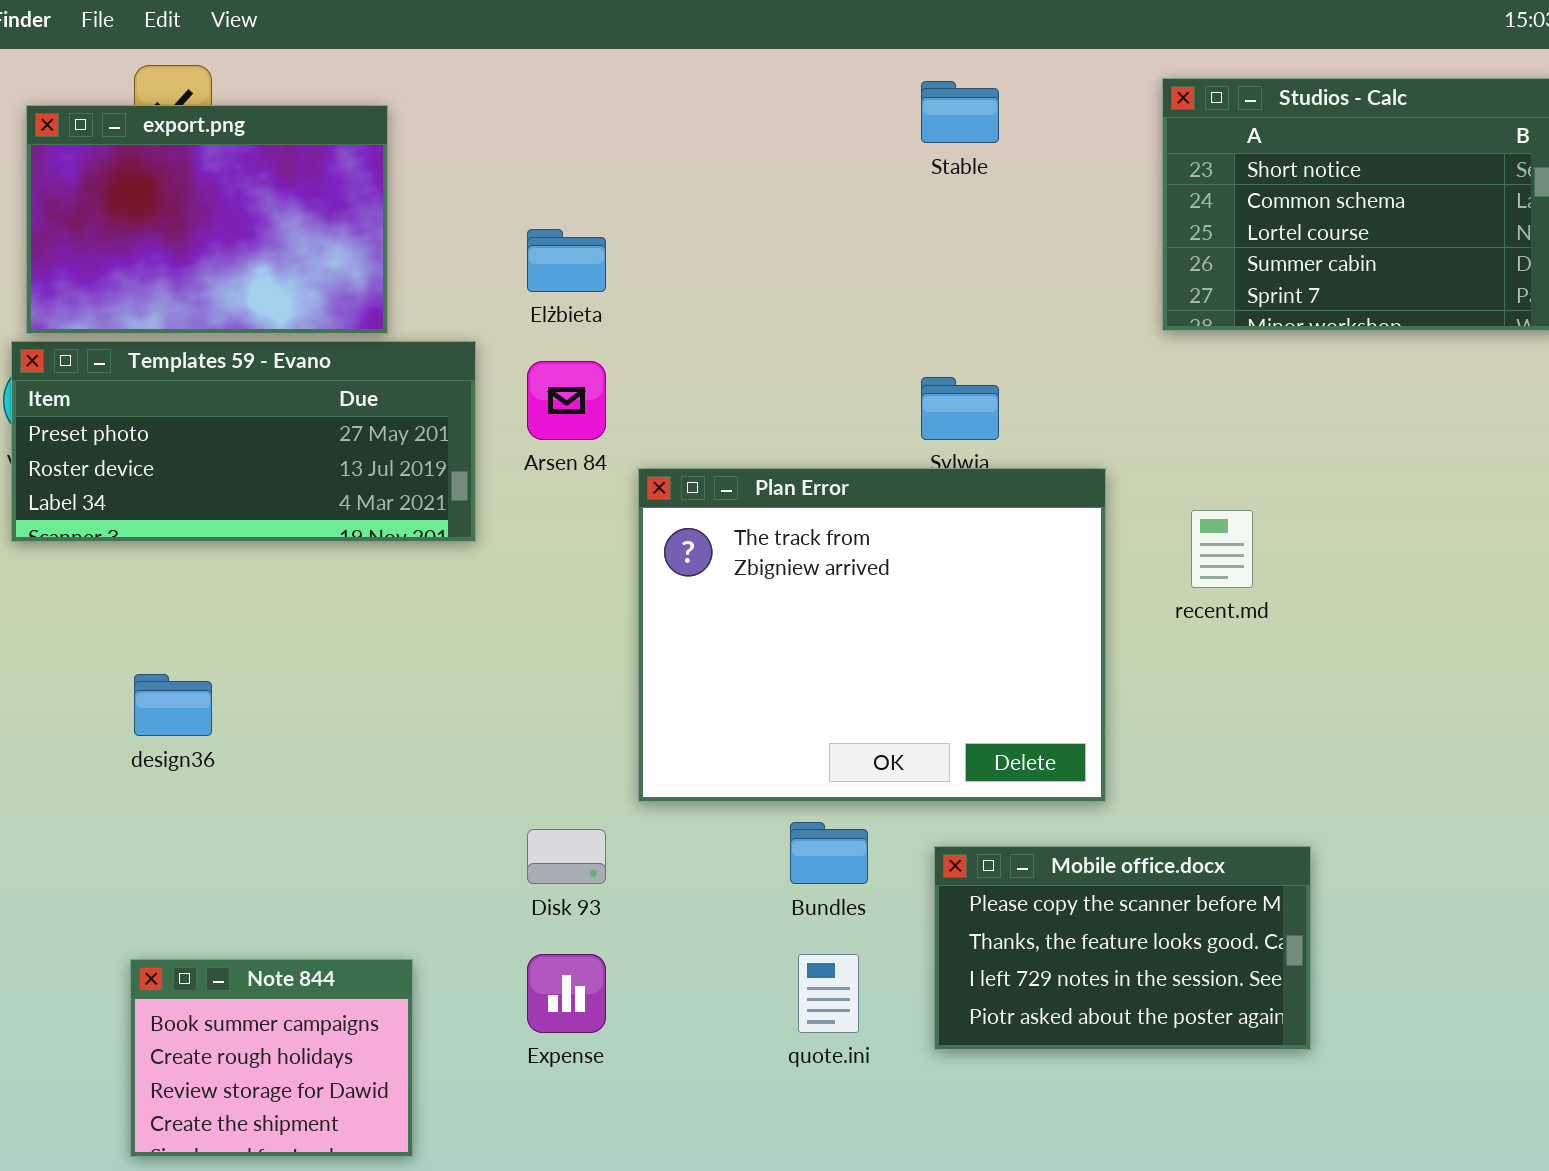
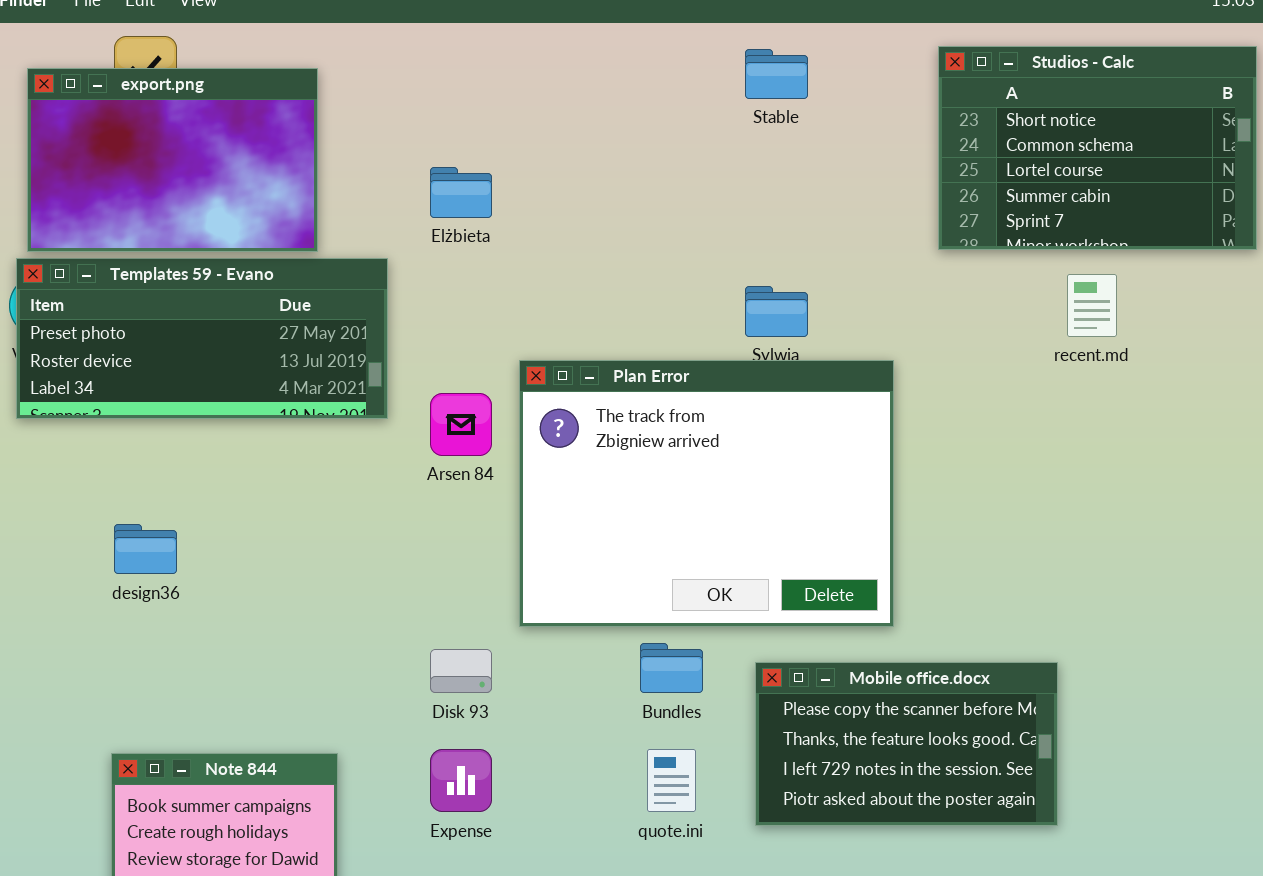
Arsen 84: [527,361,606,440] -> [430,393,492,456], moved
recent.md: [1191,510,1253,588] -> [1067,274,1117,337], moved

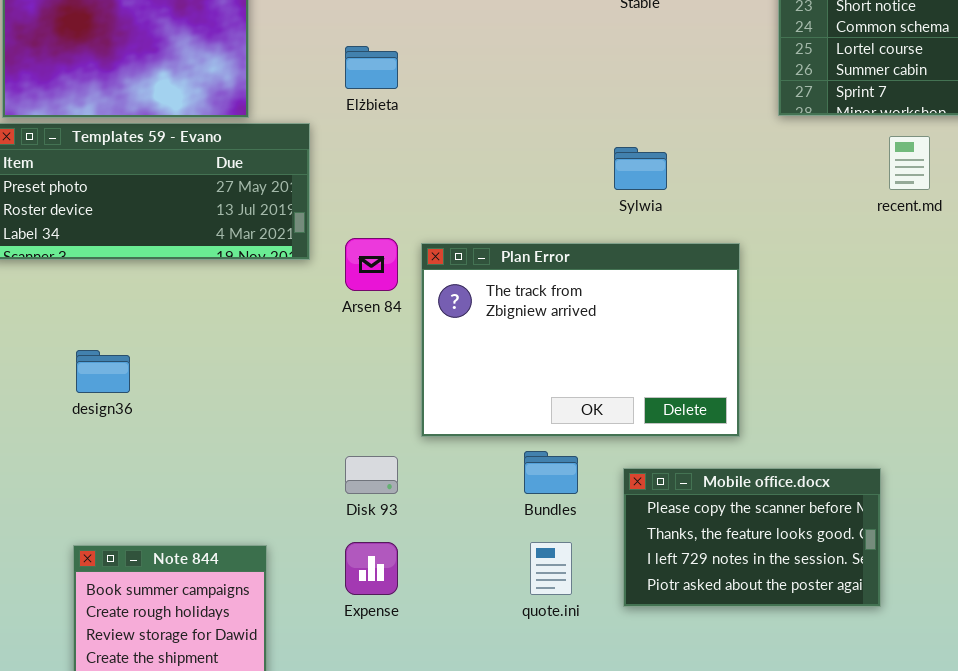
Plan Error: [519,360,894,627] -> [421,243,740,437], resized

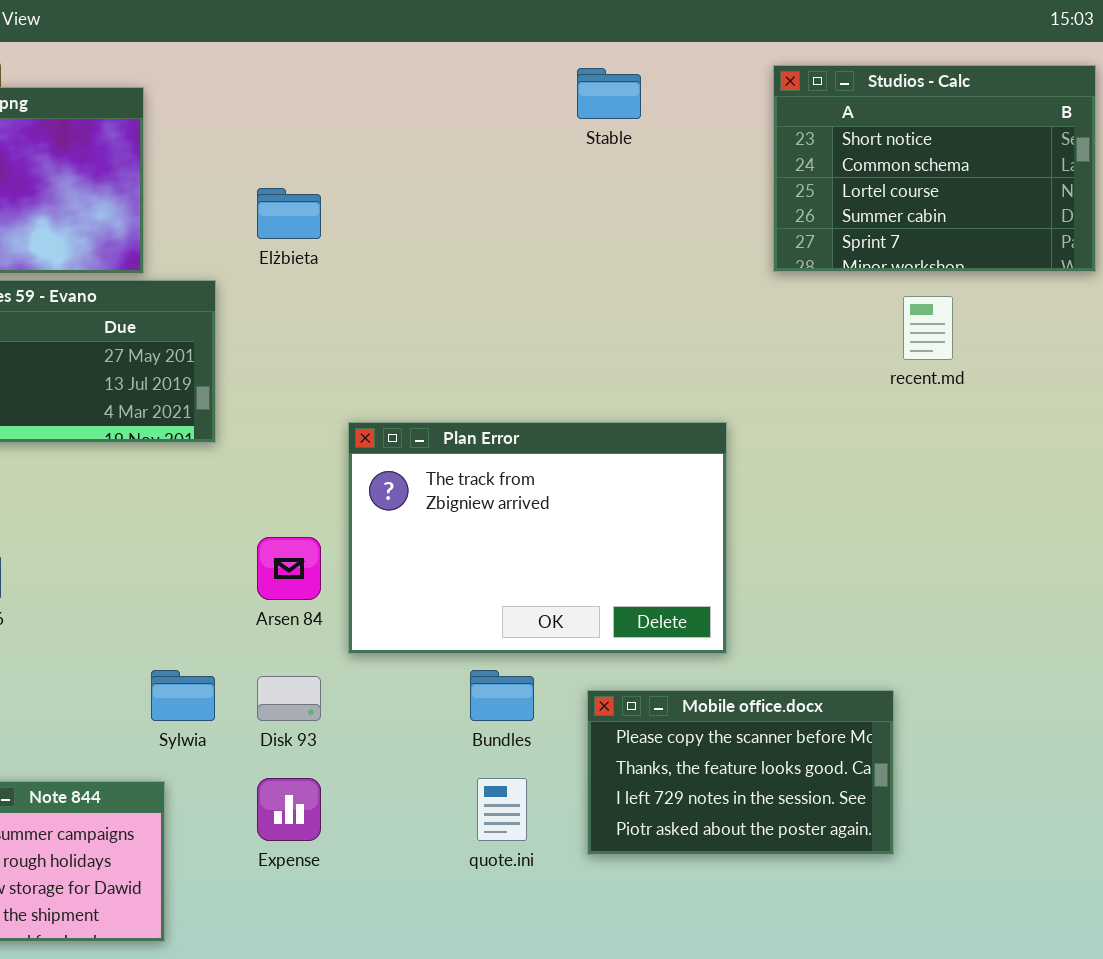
Sylwia: [614,147,667,190] -> [151,670,215,721], moved
Arsen 84: [345,238,398,291] -> [257,537,321,600], moved

